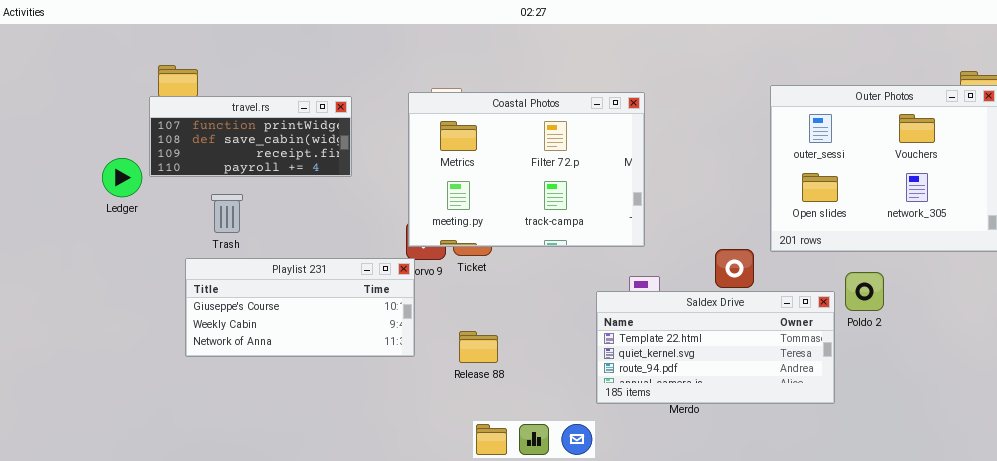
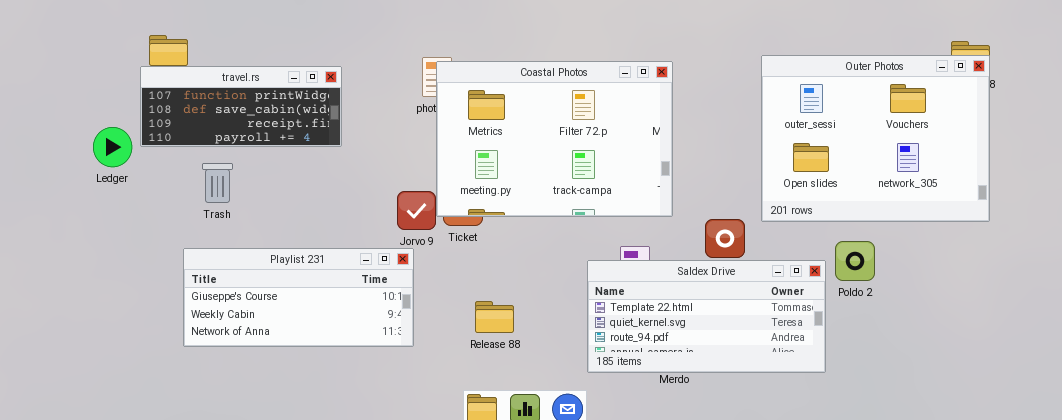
Coastal Photos: [408,92,645,247] -> [436,61,673,217], moved
Playlist 231: [185,258,415,357] -> [183,248,414,347], moved
Release 88: [459,331,498,363] -> [475,301,514,333], moved

